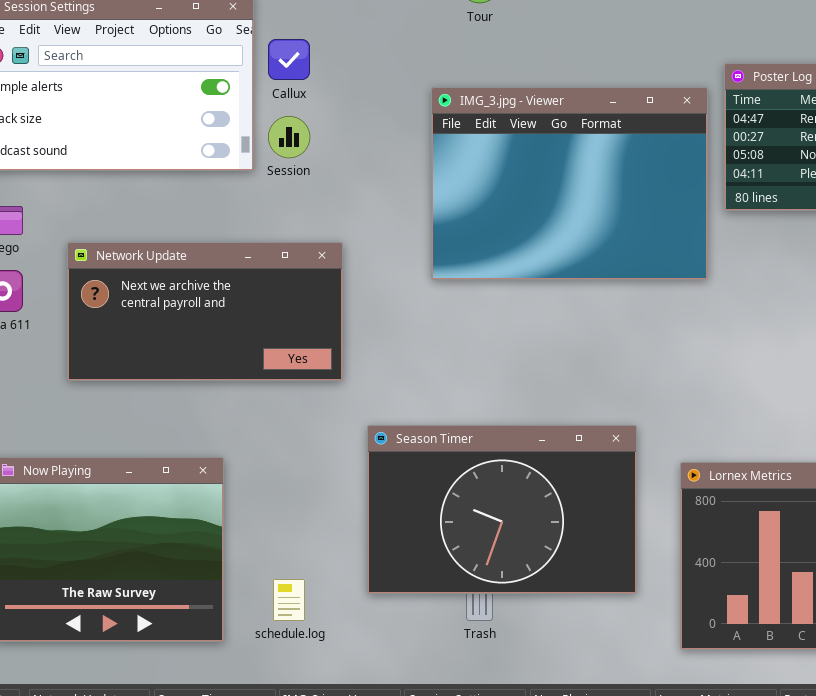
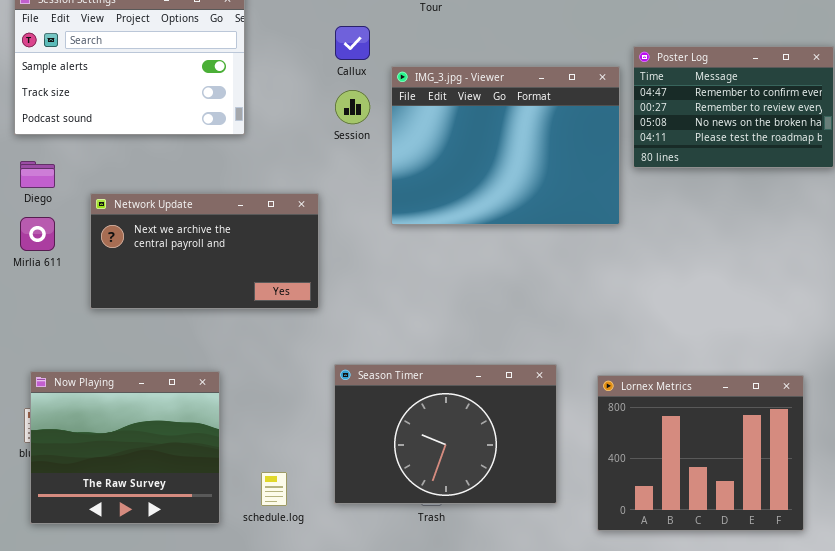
Callux: [268,39,310,80] -> [335,26,370,60], moved
Session: [268,116,310,158] -> [335,90,370,124], moved
Season Timer: [367,425,637,594] -> [334,364,557,504], moved

